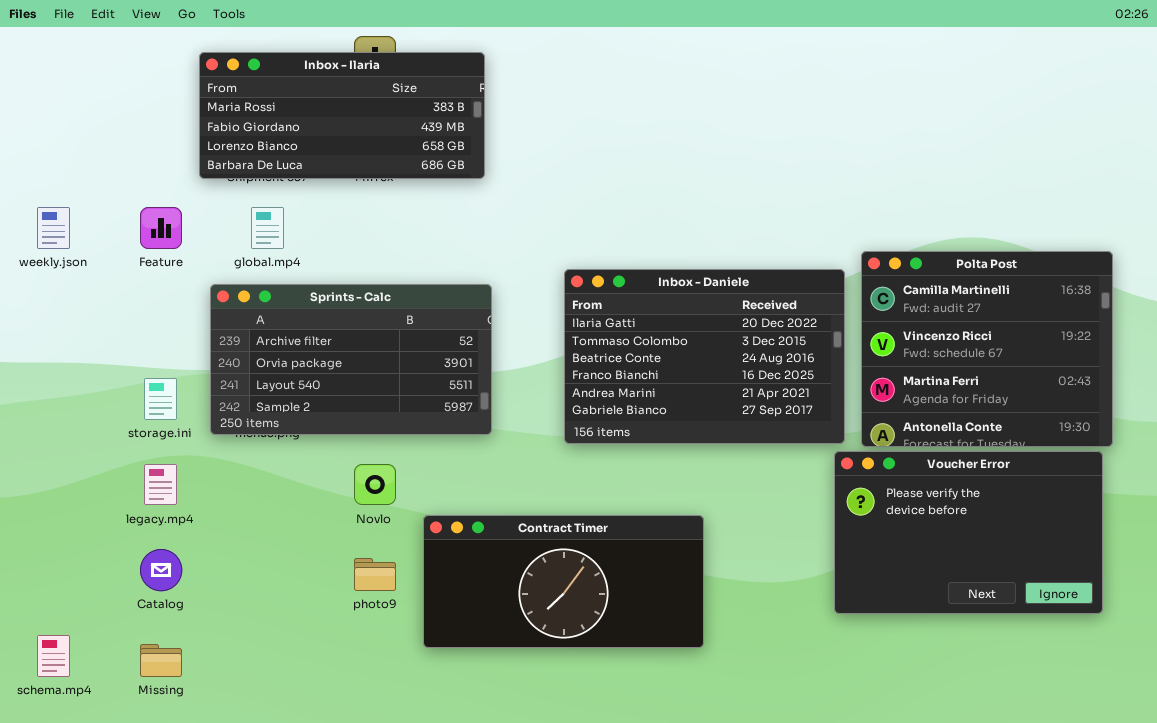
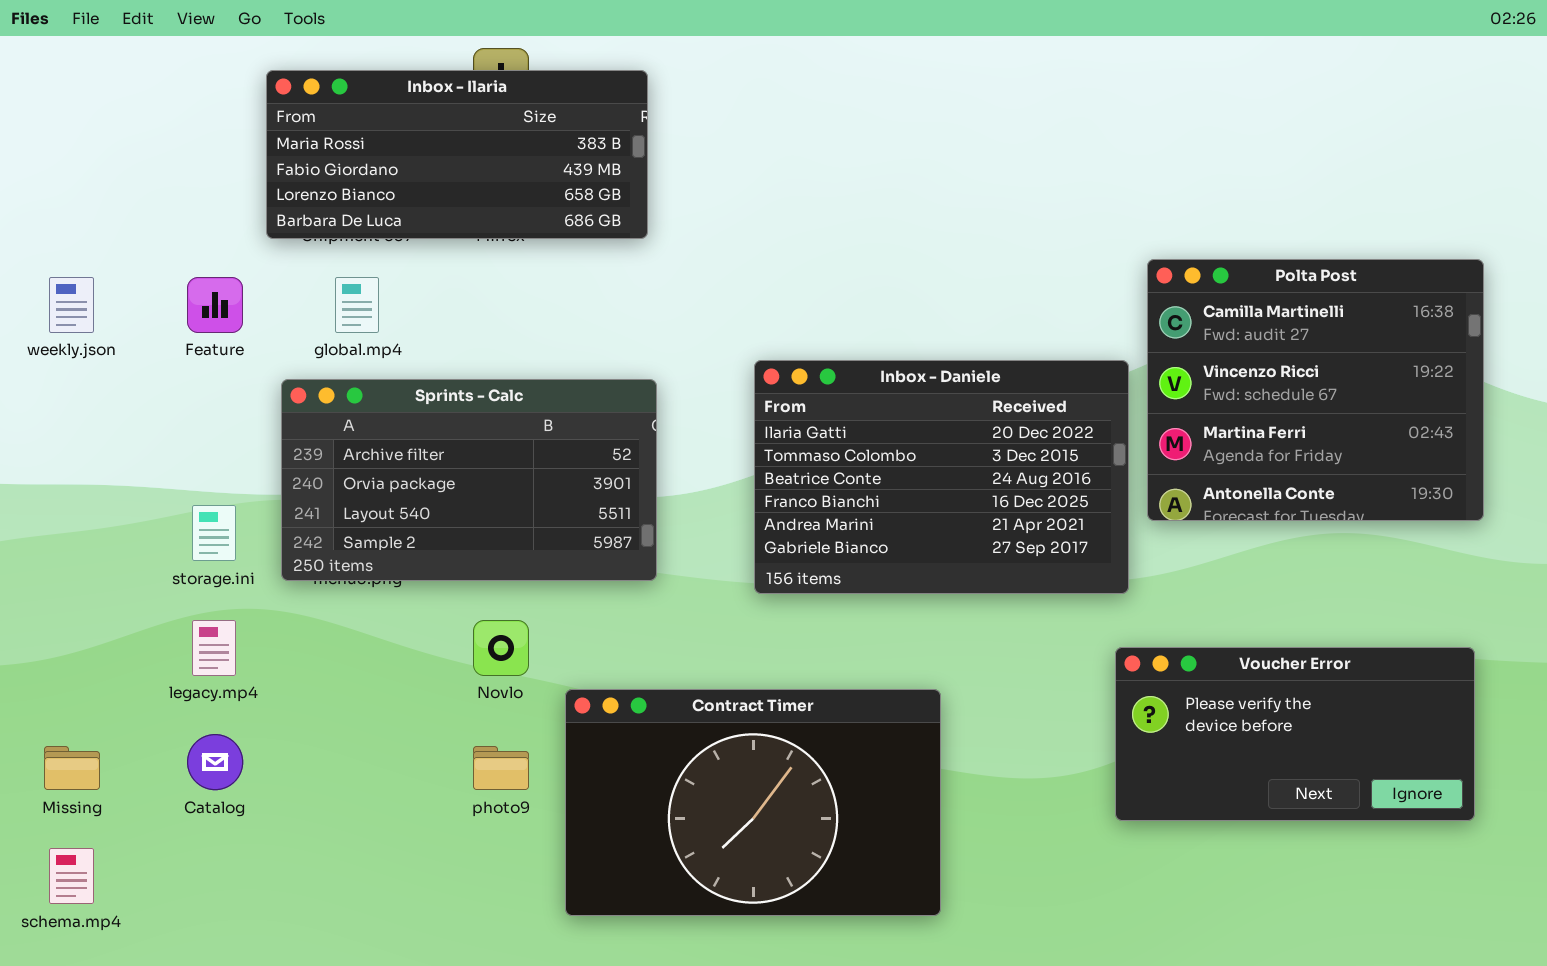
Polta Post: [861,251,1113,447] -> [1147,259,1484,521], moved
Voucher Error: [834,451,1103,614] -> [1115,647,1475,821], resized
Contract Timer: [423,515,704,648] -> [565,689,941,916], resized
Missing: [140,644,182,677] -> [44,746,100,790], moved

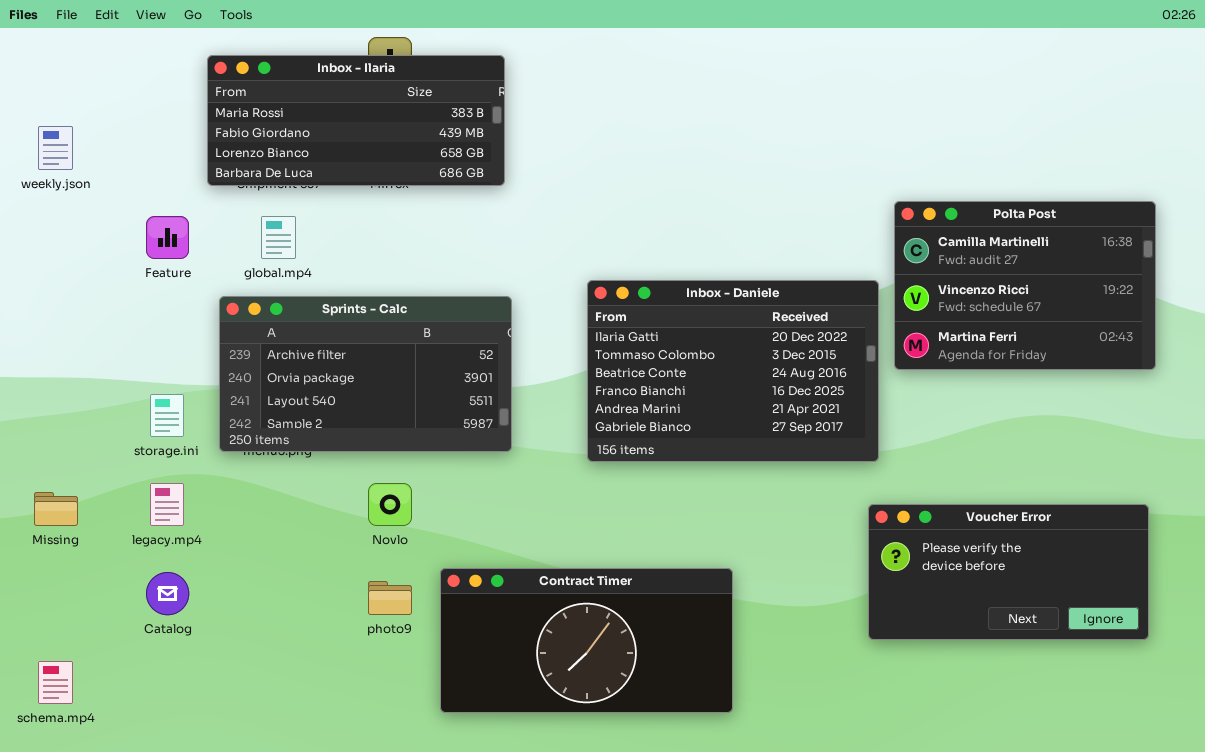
Polta Post: [1147,259,1484,521] -> [894,201,1156,370], resized
weekly.json: [49,277,94,333] -> [38,126,73,170], moved
Contract Timer: [565,689,941,916] -> [440,568,733,713], resized
Missing: [44,746,100,790] -> [34,492,78,526], moved

